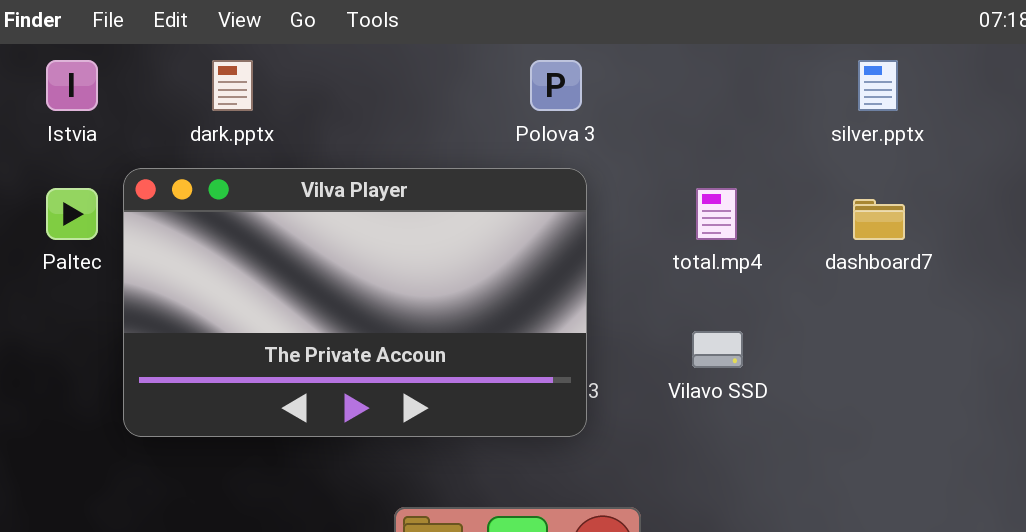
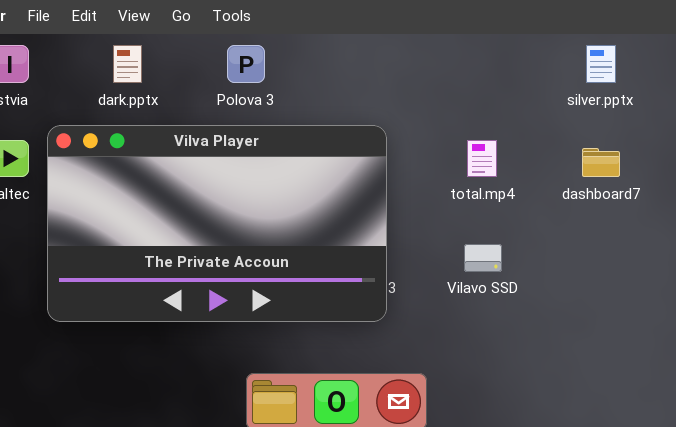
Polova 3: [530,60,582,111] -> [227,45,265,83], moved

